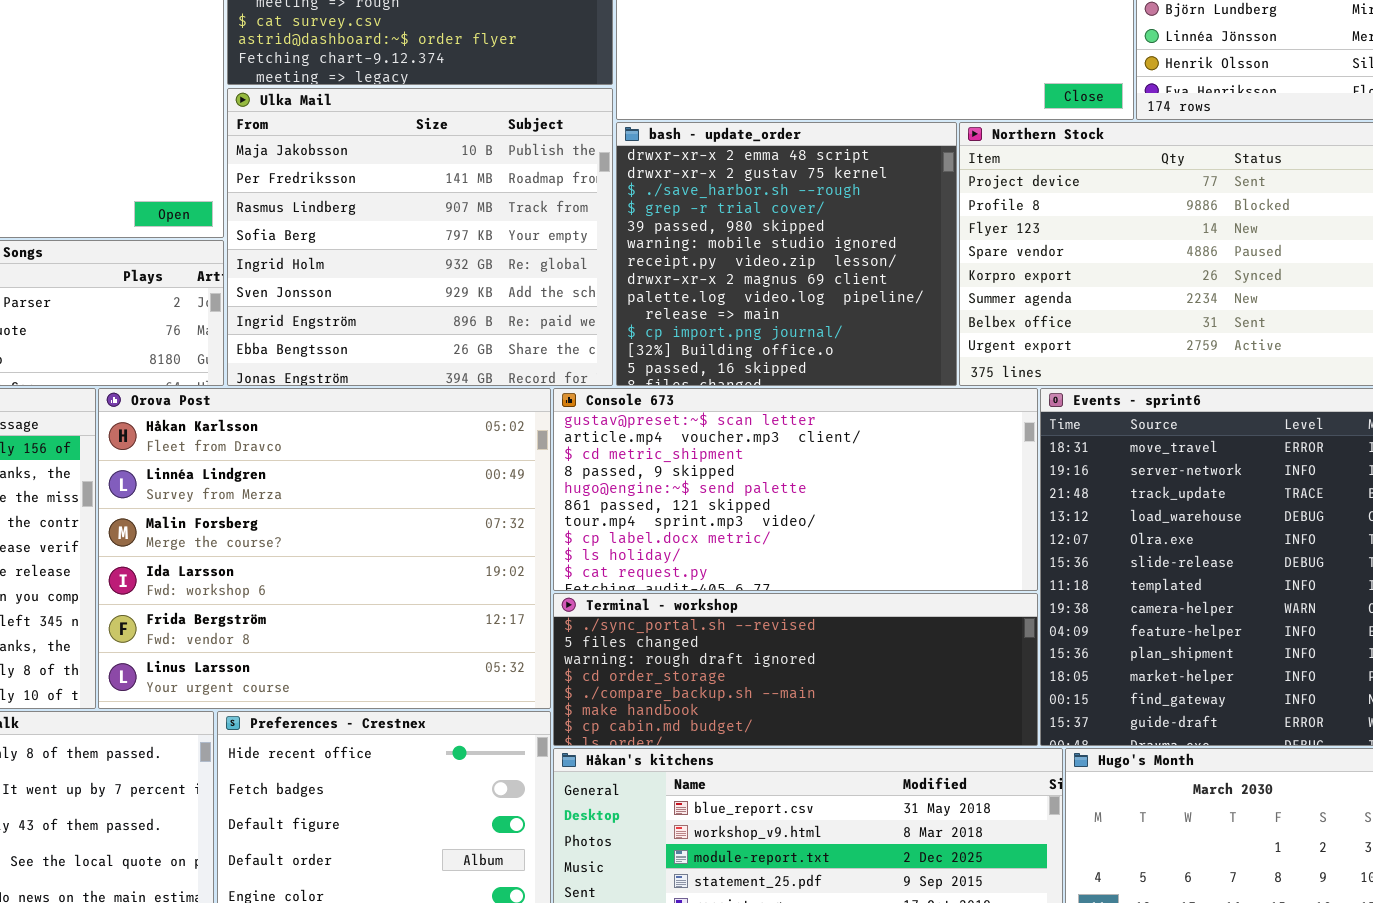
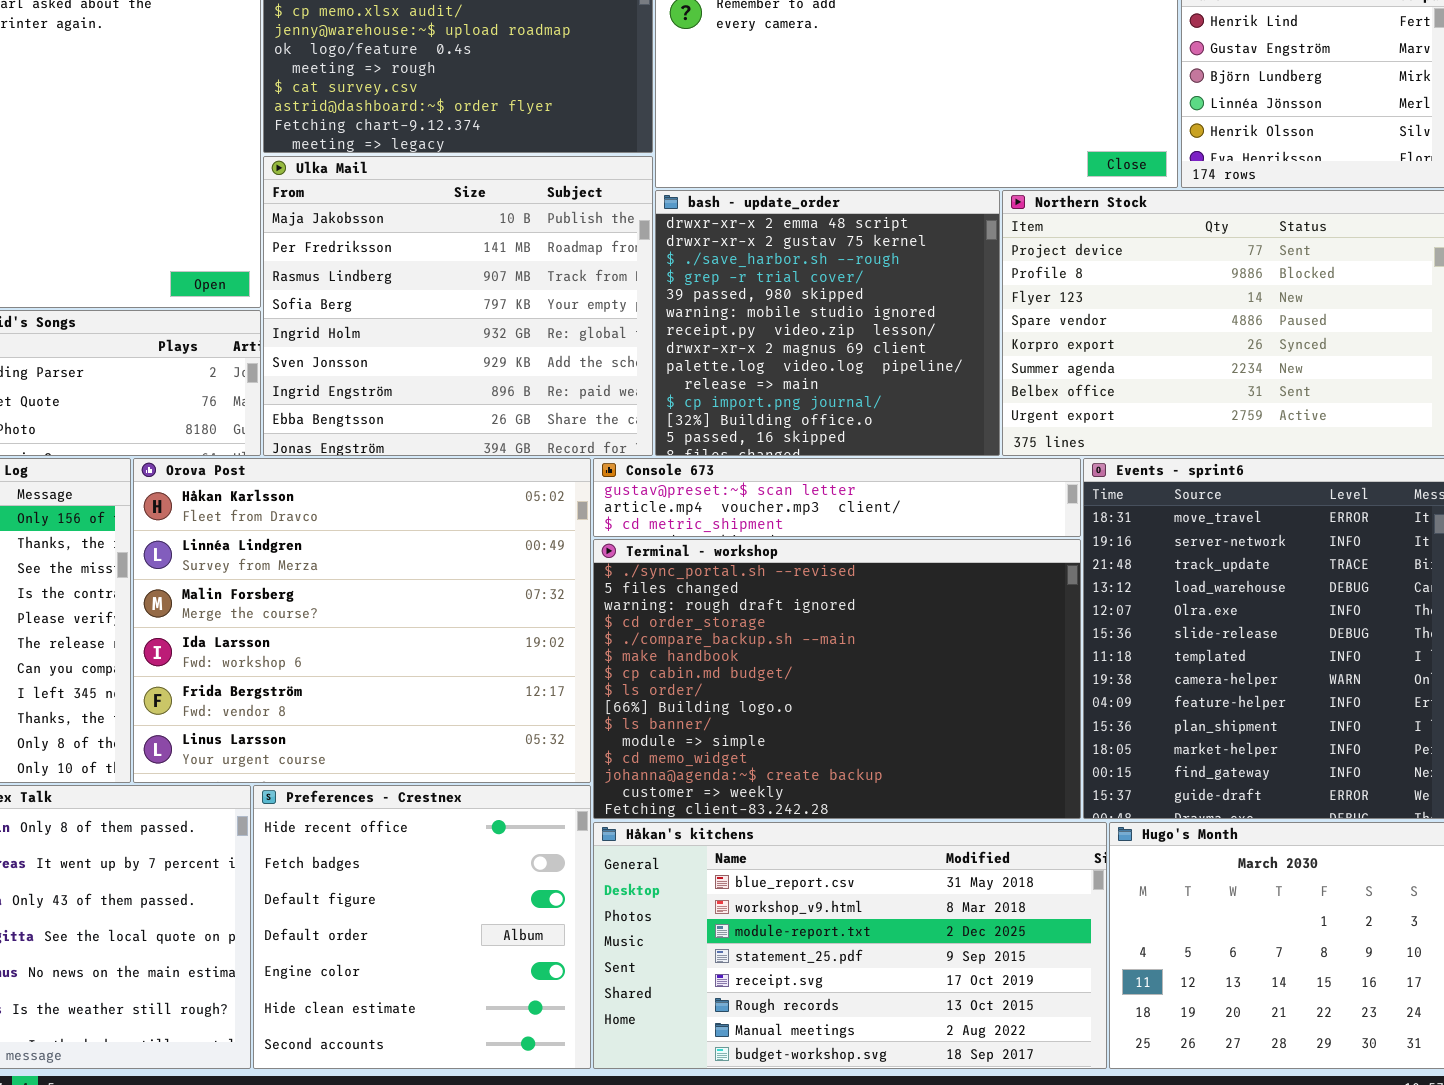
Console 673: [553,388,1038,591] -> [593,458,1081,537], resized
Terminal - workshop: [553,593,1038,746] -> [593,539,1081,819], resized

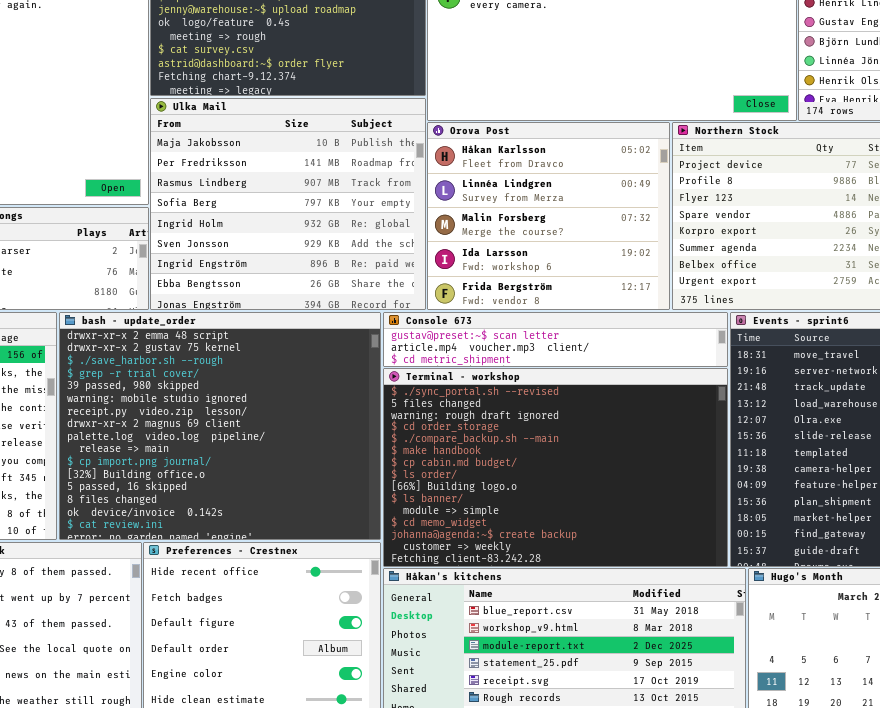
bash - update_order: [655,190,1000,456] -> [59,312,381,540], moved, resized
Orova Post: [133,458,591,783] -> [427,122,670,310], moved, resized

